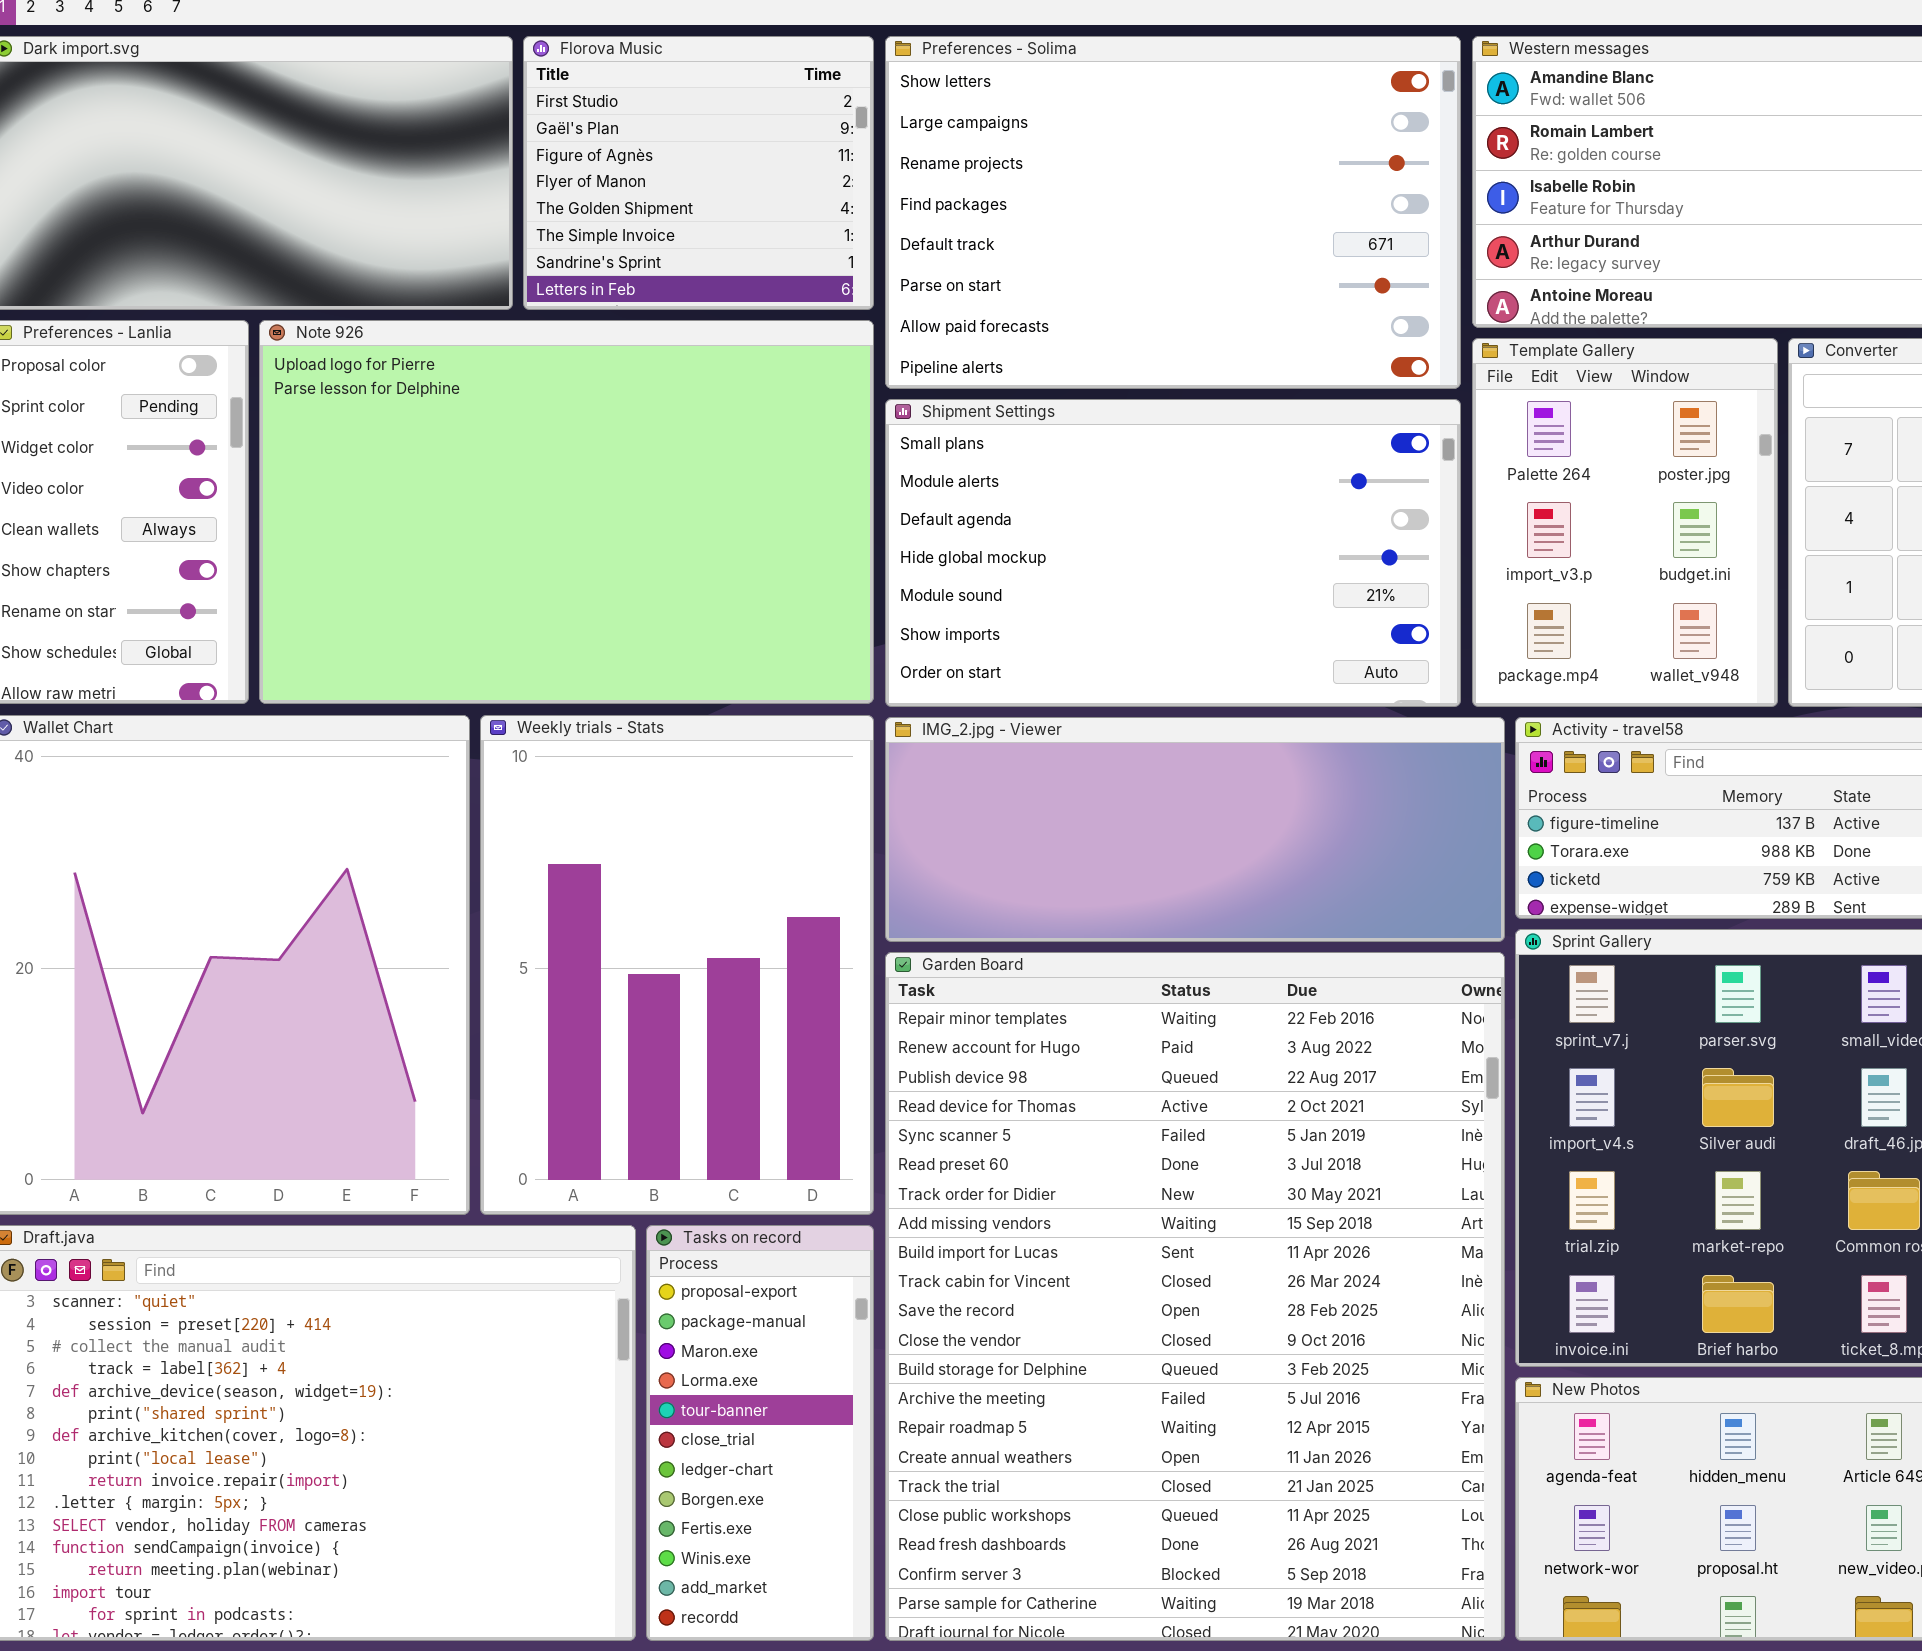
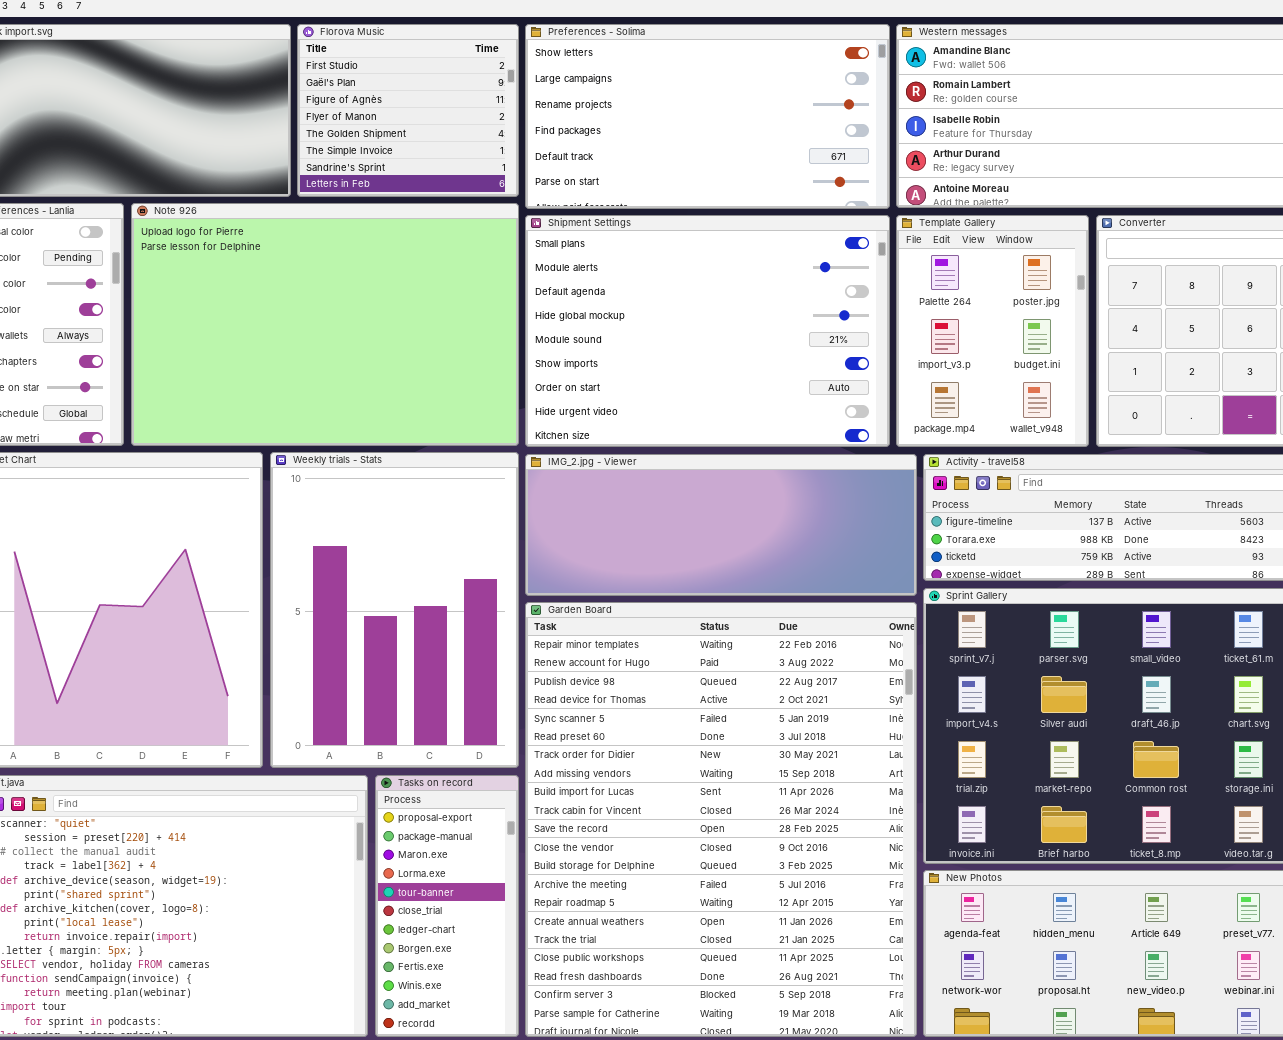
Preferences - Solima: [885,36,1461,389] -> [525,24,890,209], resized
Shipment Settings: [885,399,1461,707] -> [525,215,890,447], resized

